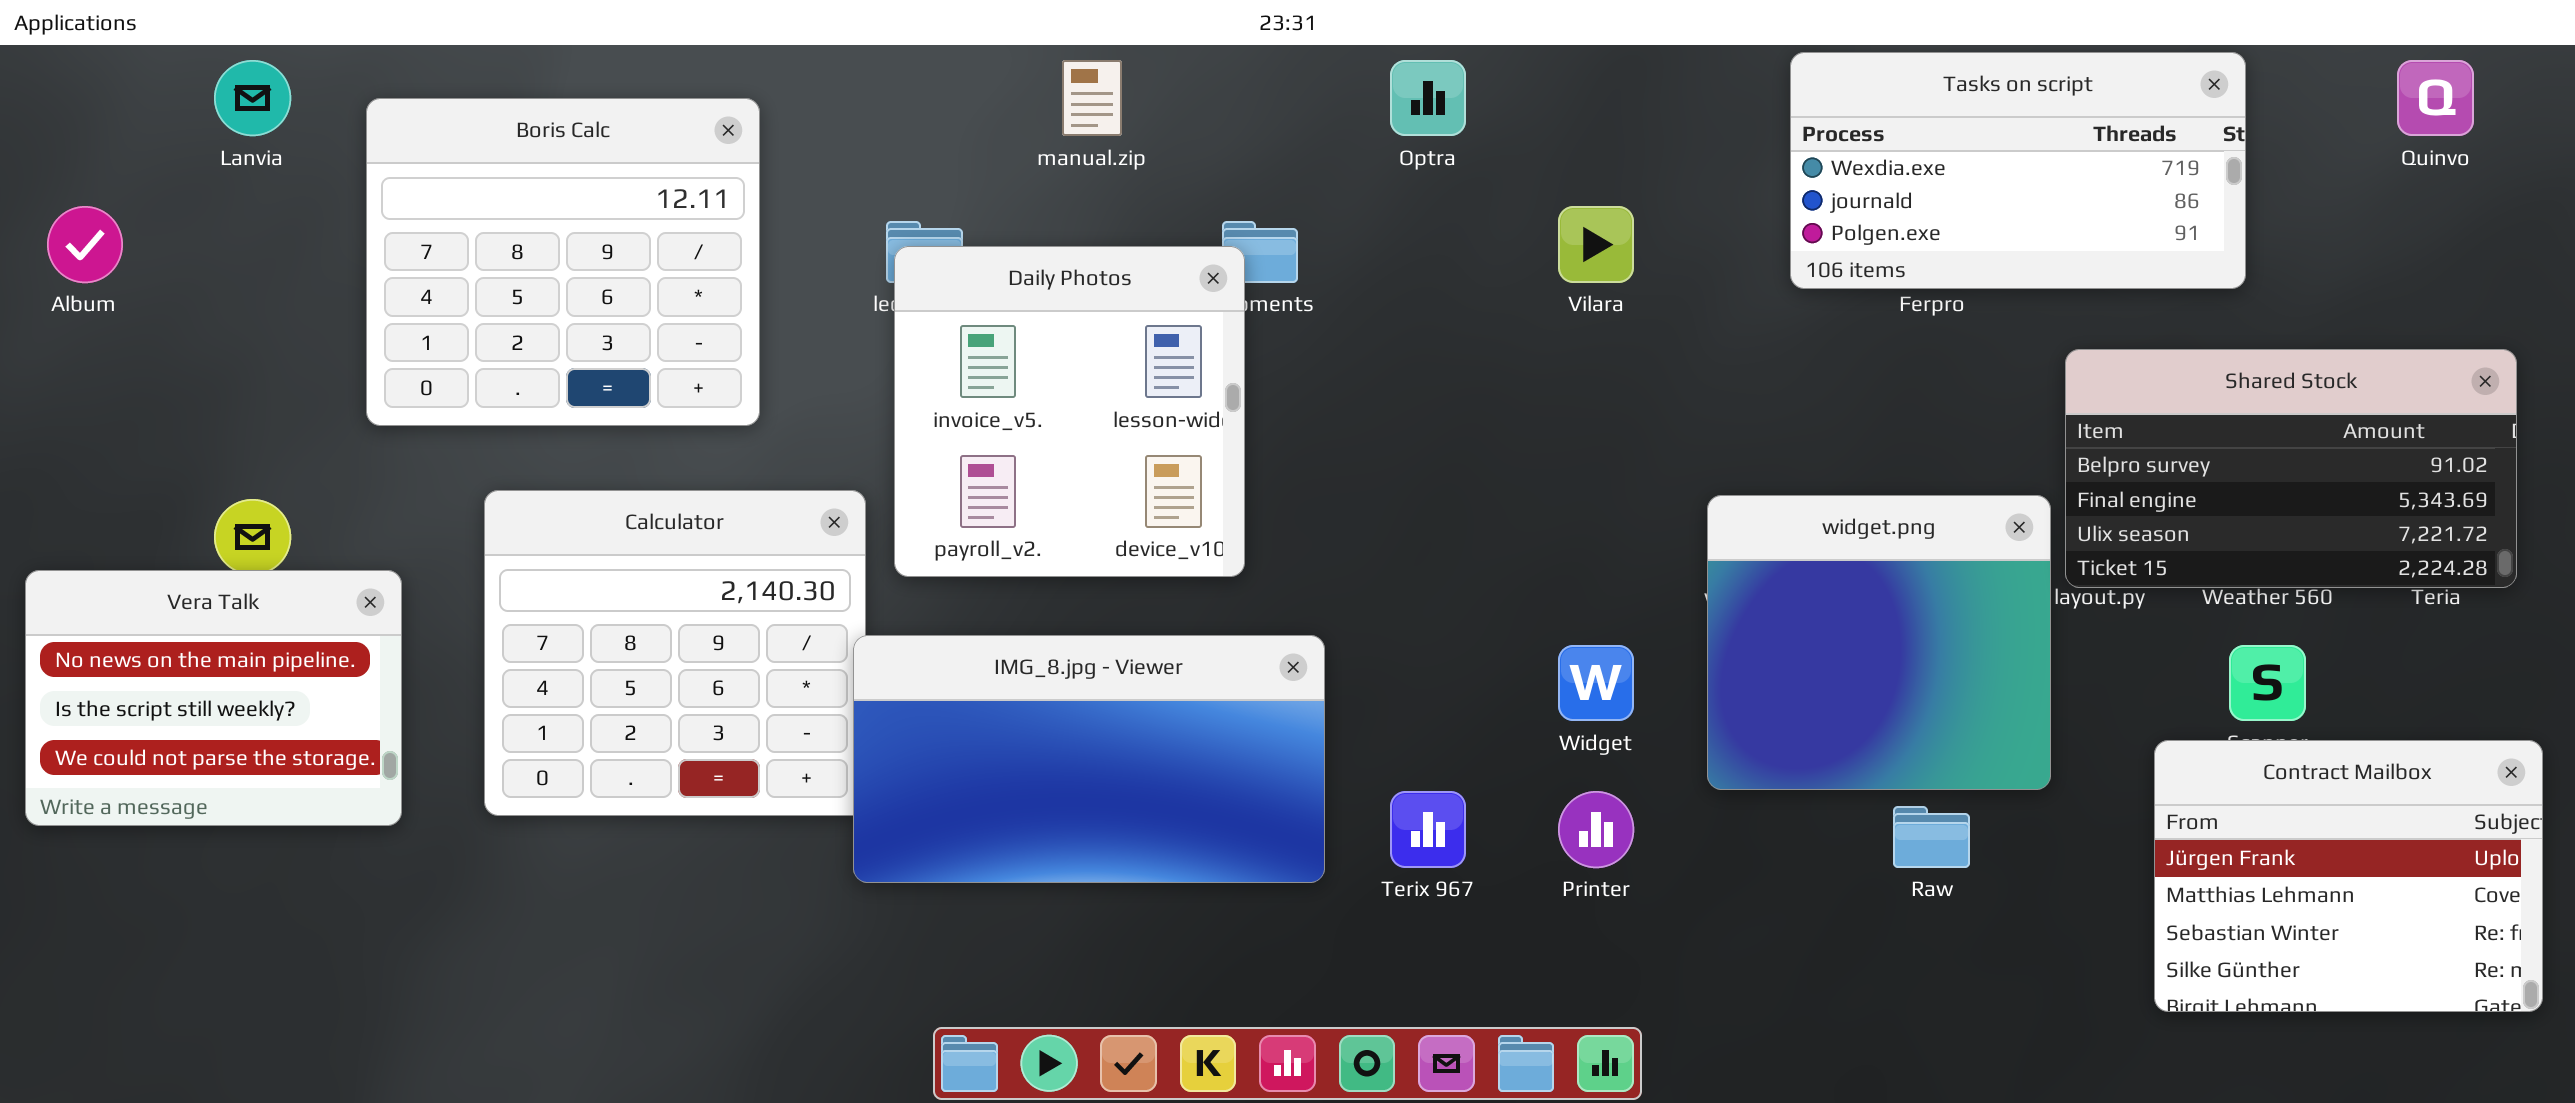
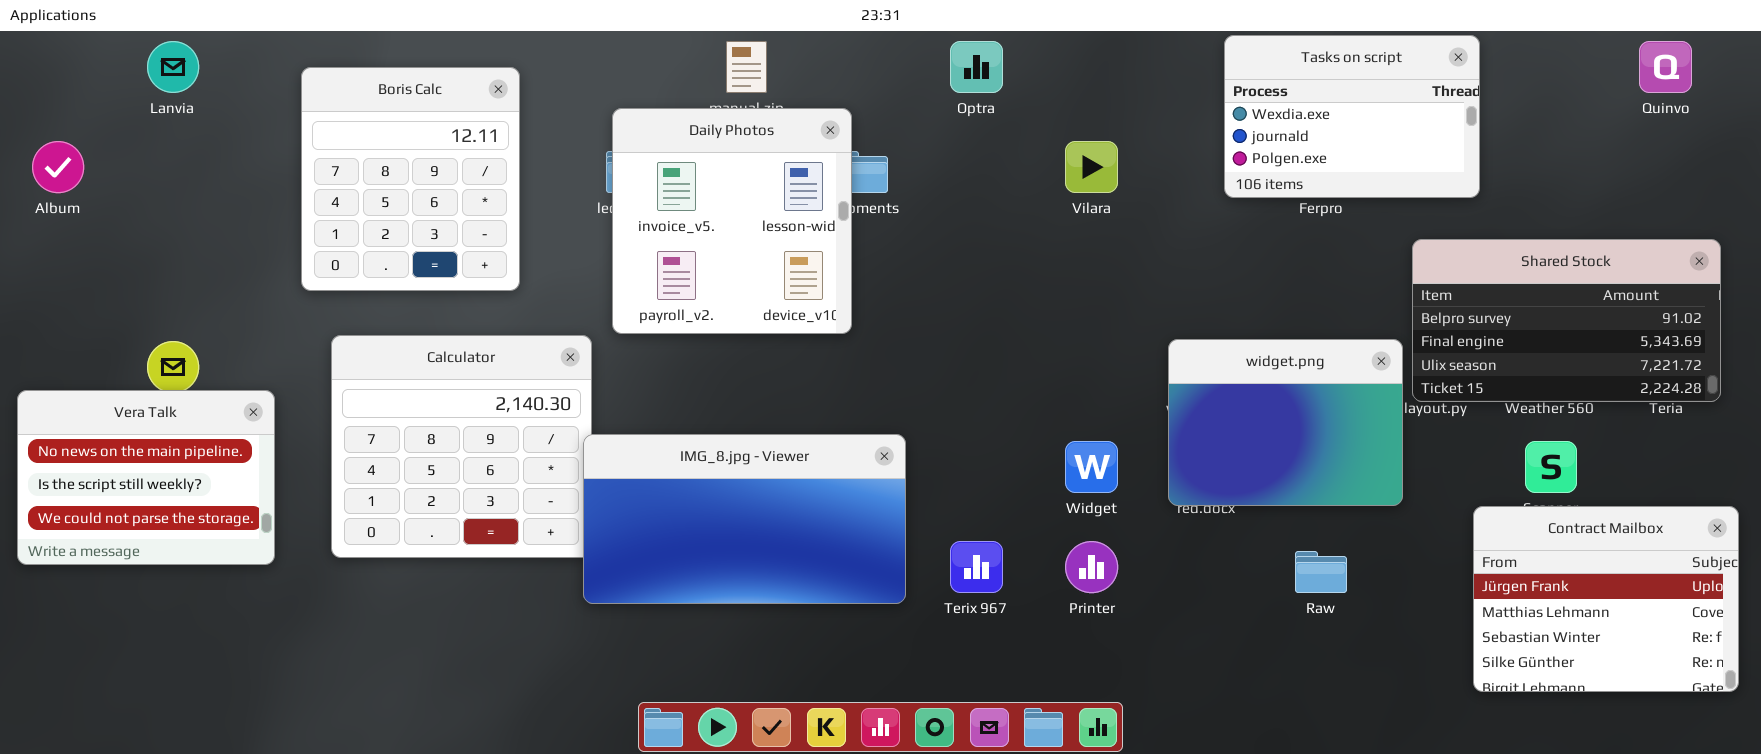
Tasks on script: [1790,52,2246,289] -> [1224,35,1480,198], resized
Boris Calc: [366,98,760,426] -> [301,67,520,291], resized
Daily Photos: [894,246,1245,577] -> [612,108,852,334], moved
widget.png: [1707,495,2051,790] -> [1168,339,1403,506], resized

